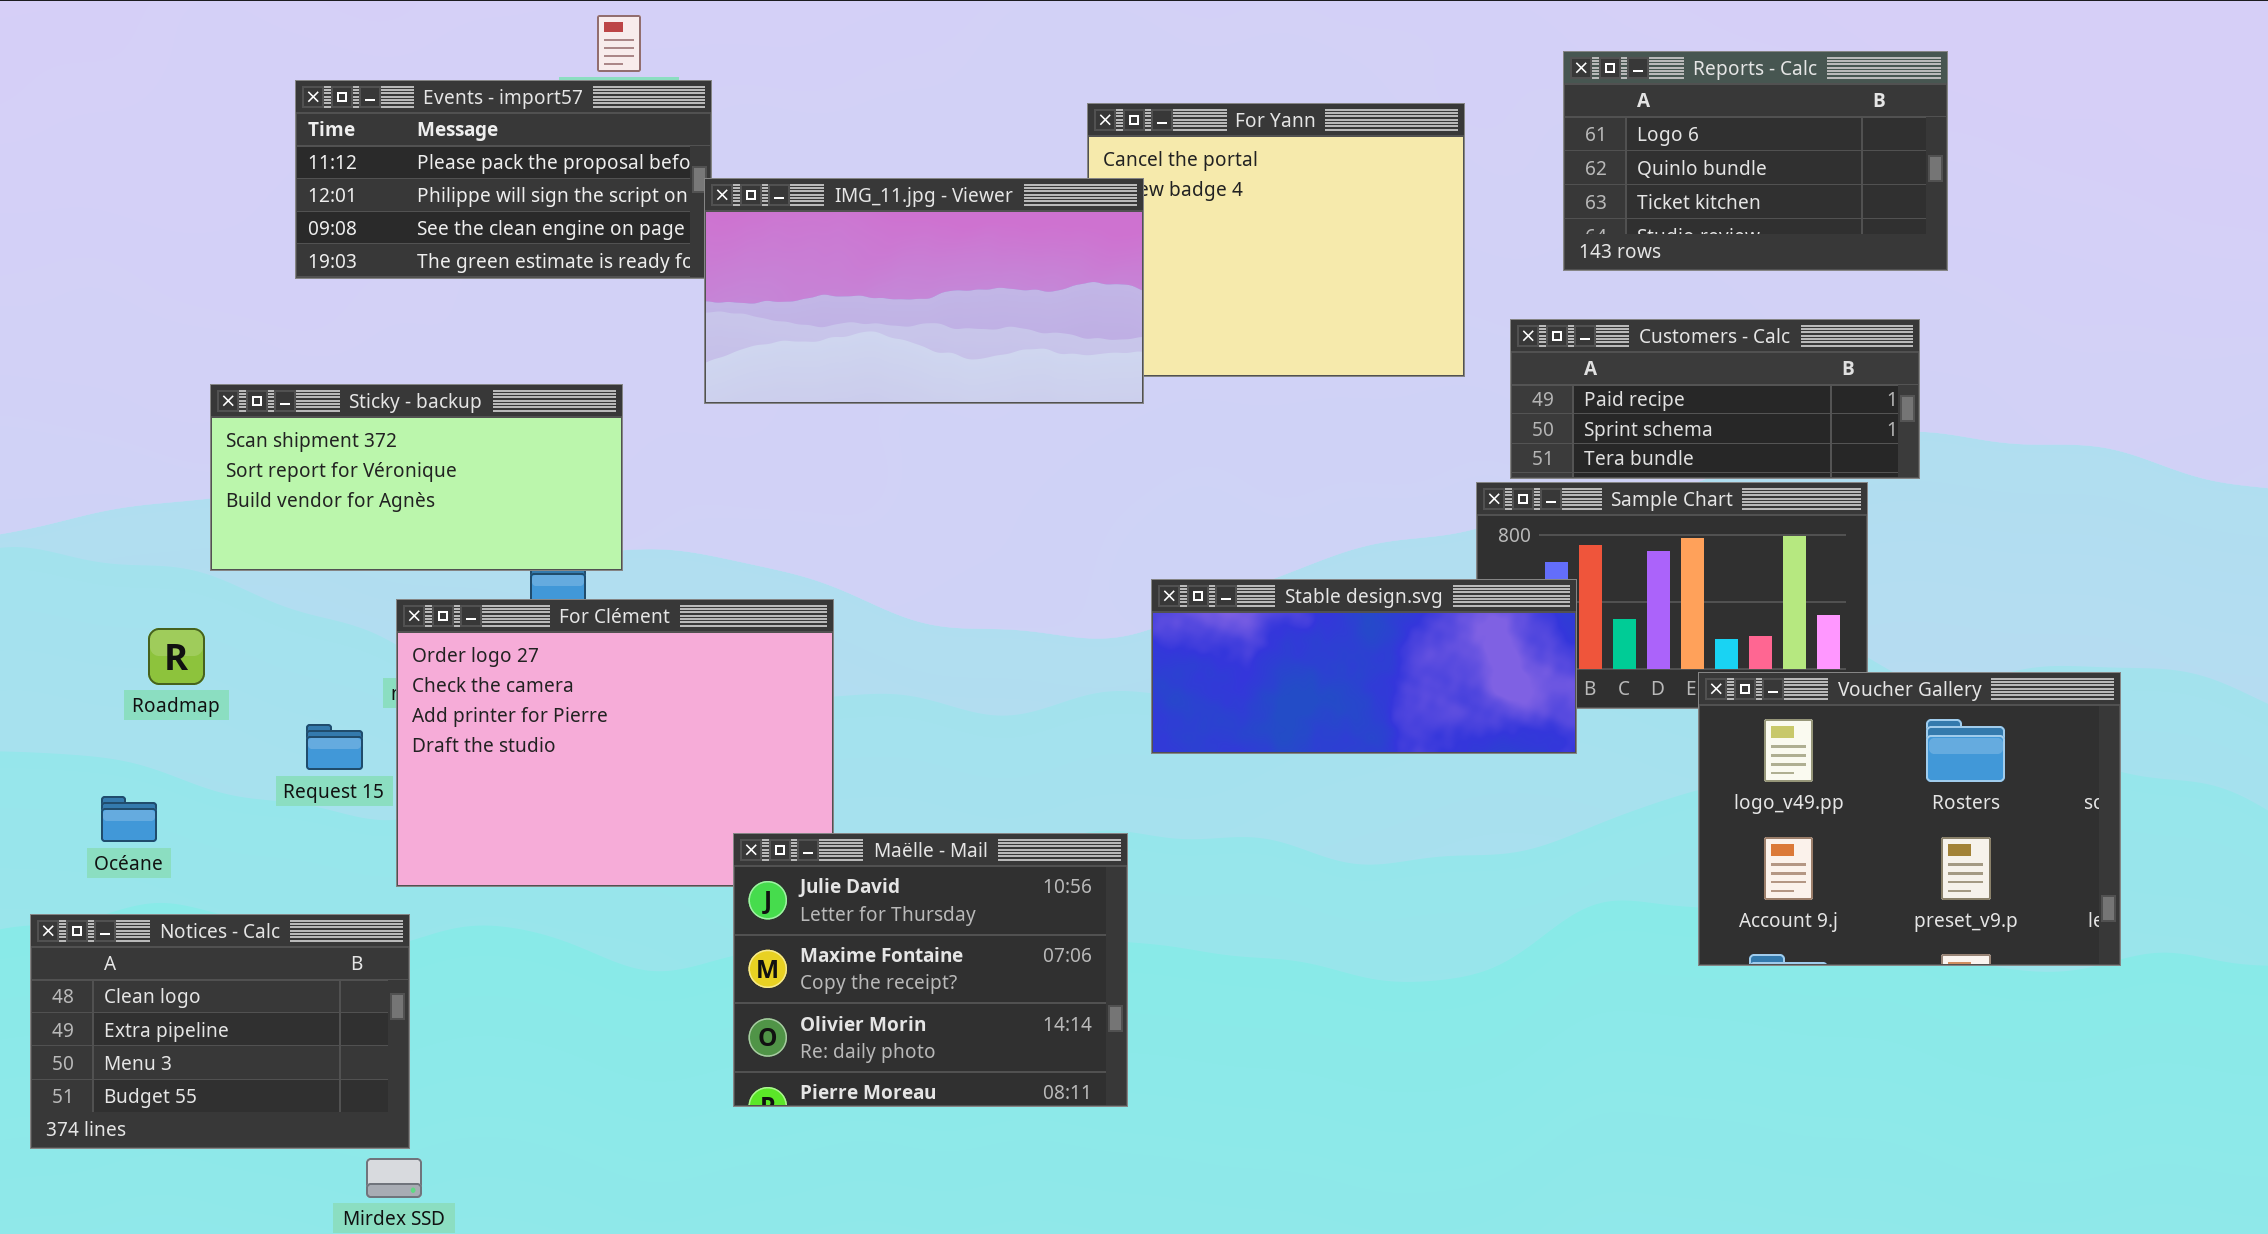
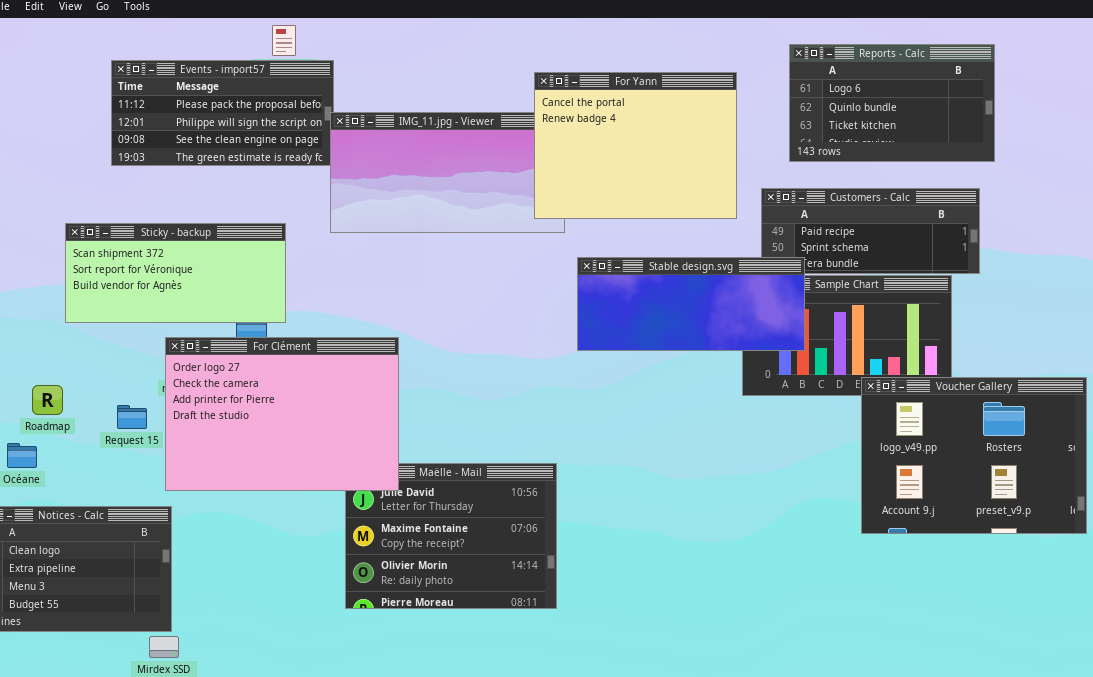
For Yann: [1087,103,1465,377] -> [534,72,737,219], raised
Stable design.svg: [1151,579,1577,754] -> [577,257,805,351], moved
For Clément: [396,599,834,887] -> [165,337,399,491], raised
Roadmap: [148,628,205,685] -> [32,385,63,415], moved

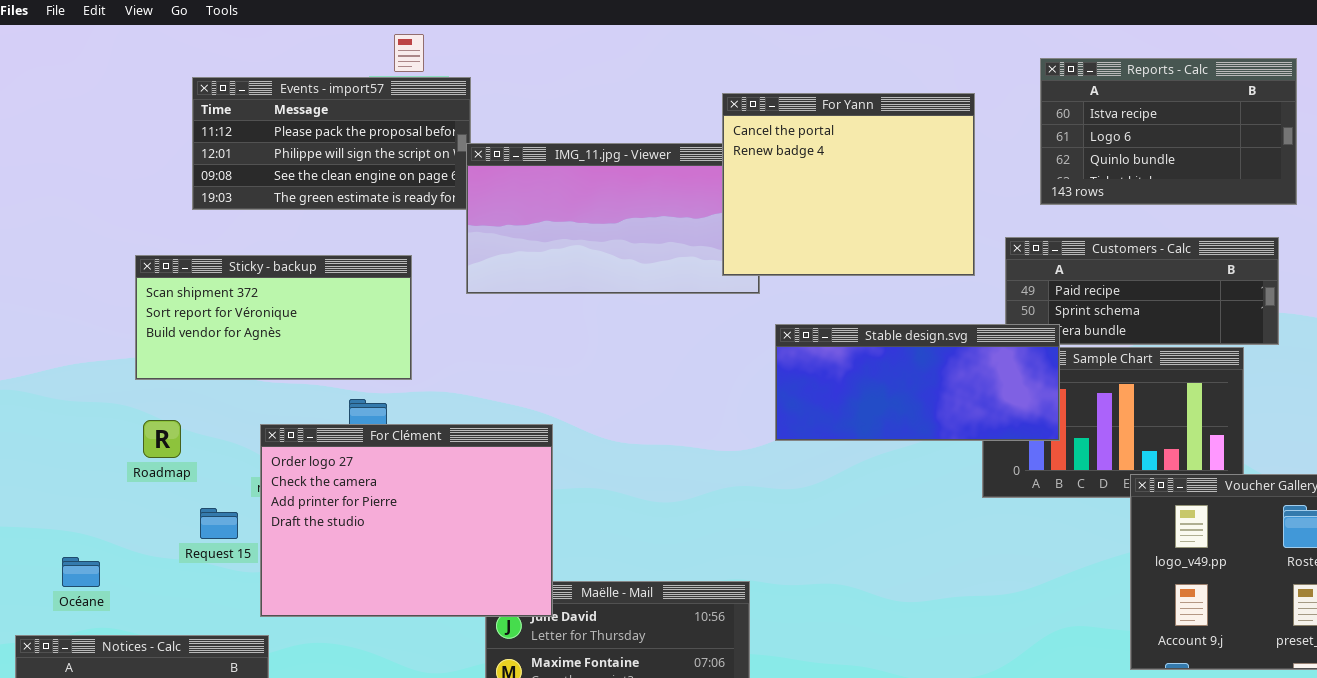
Reports - Calc: [789,44,995,162] -> [1040,58,1297,205], scrolled up 1 row
Sticky - backup: [65,223,286,323] -> [135,255,412,380], moved
Roadmap: [32,385,63,415] -> [143,420,181,458], moved

